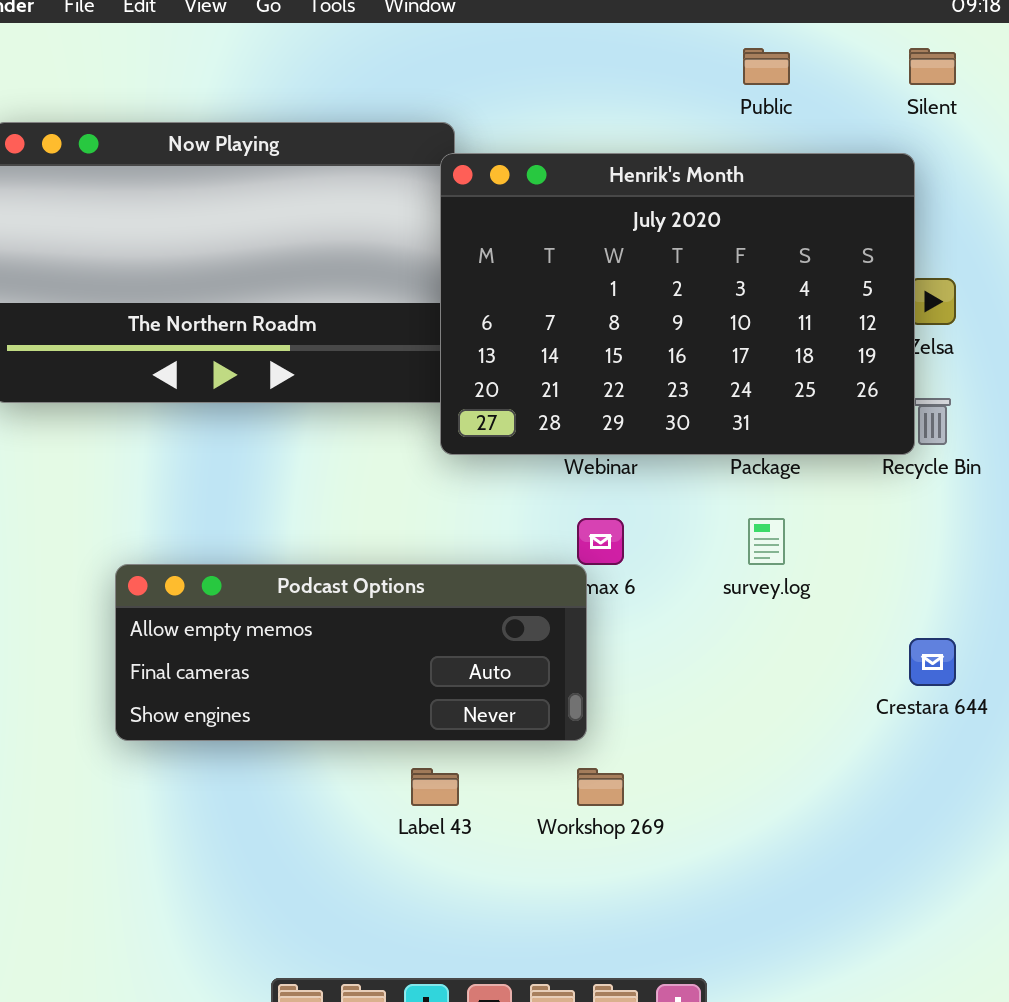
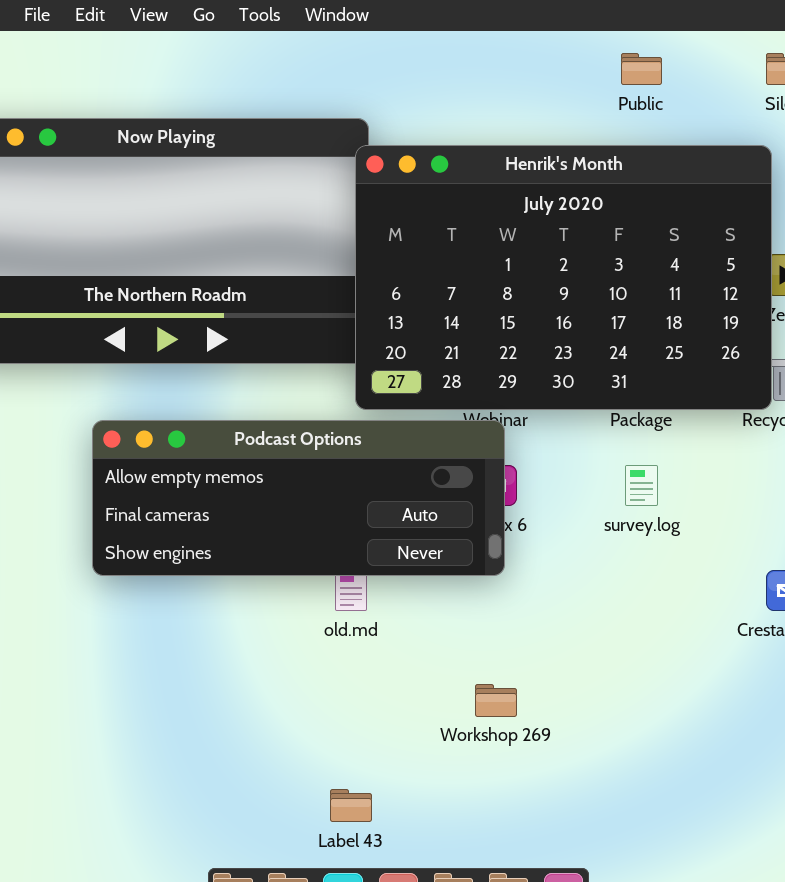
Podcast Options: [115,564,587,741] -> [92,420,505,576], moved
Label 43: [411,768,459,806] -> [330,789,372,822], moved

